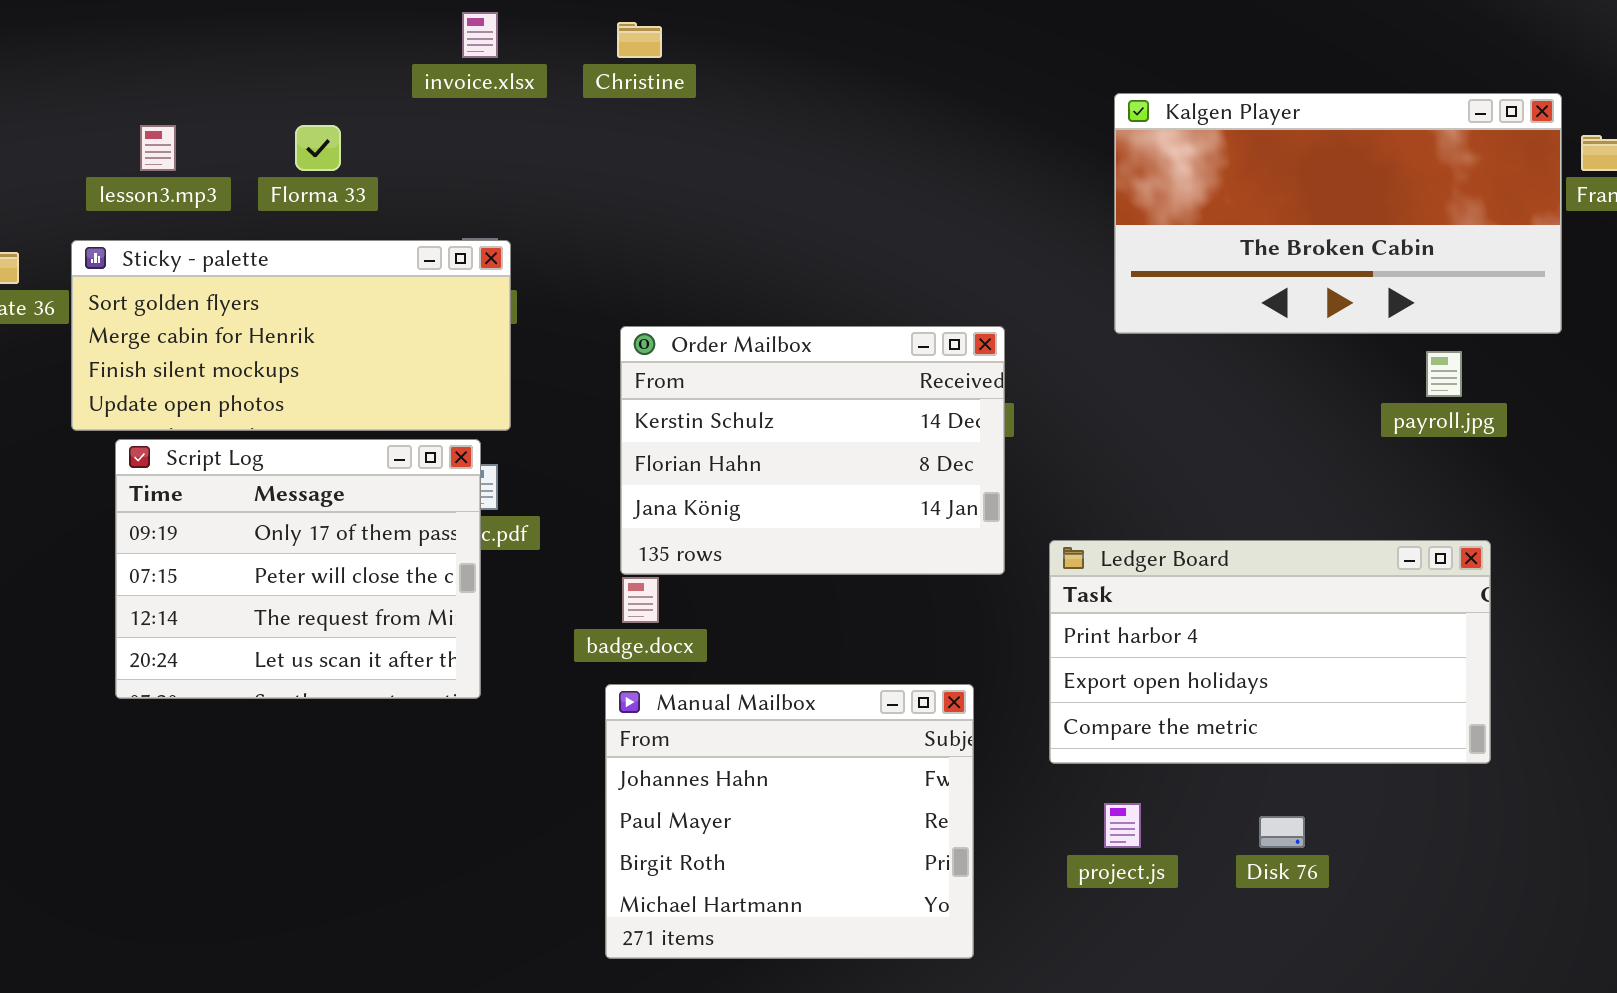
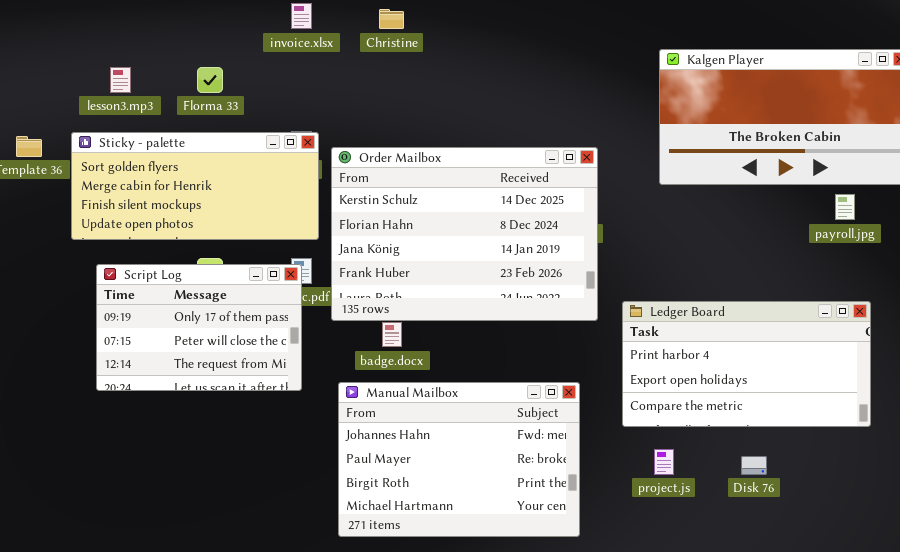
Order Mailbox: [620,326,1005,575] -> [331,147,598,321], resized
Script Log: [115,439,481,699] -> [96,264,302,391], resized
Manual Mailbox: [605,684,974,959] -> [338,382,580,537], resized

